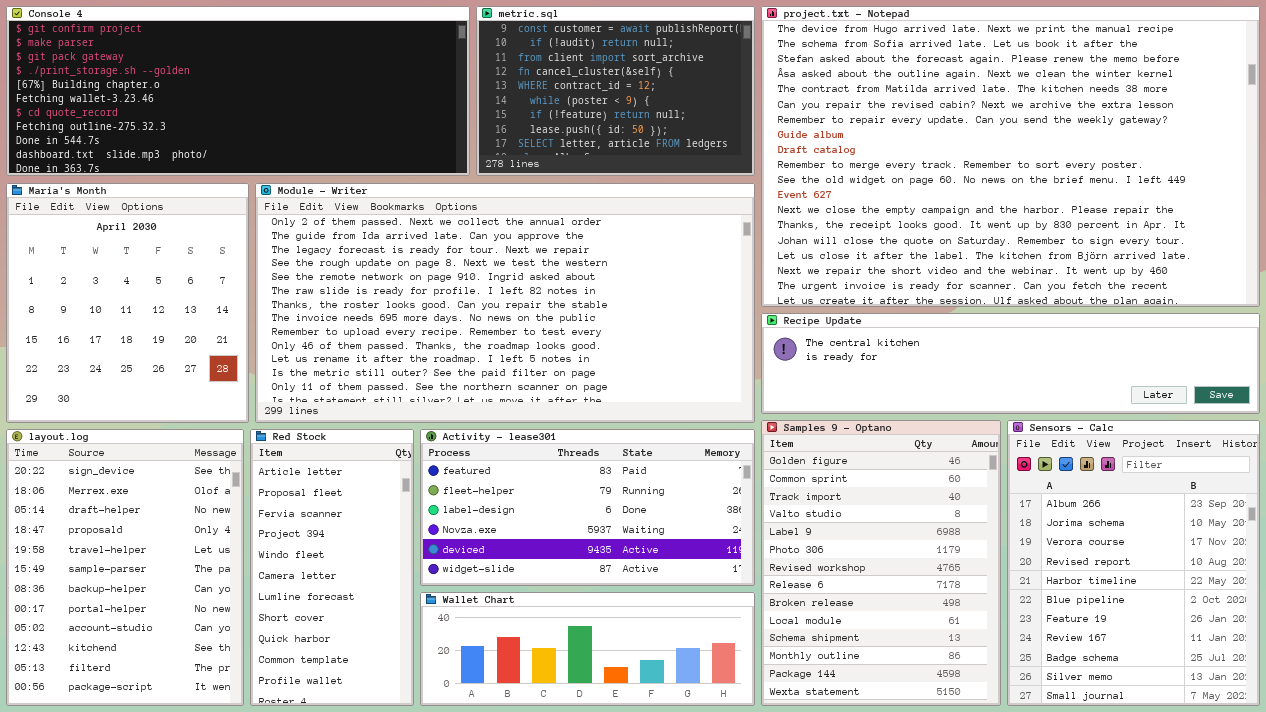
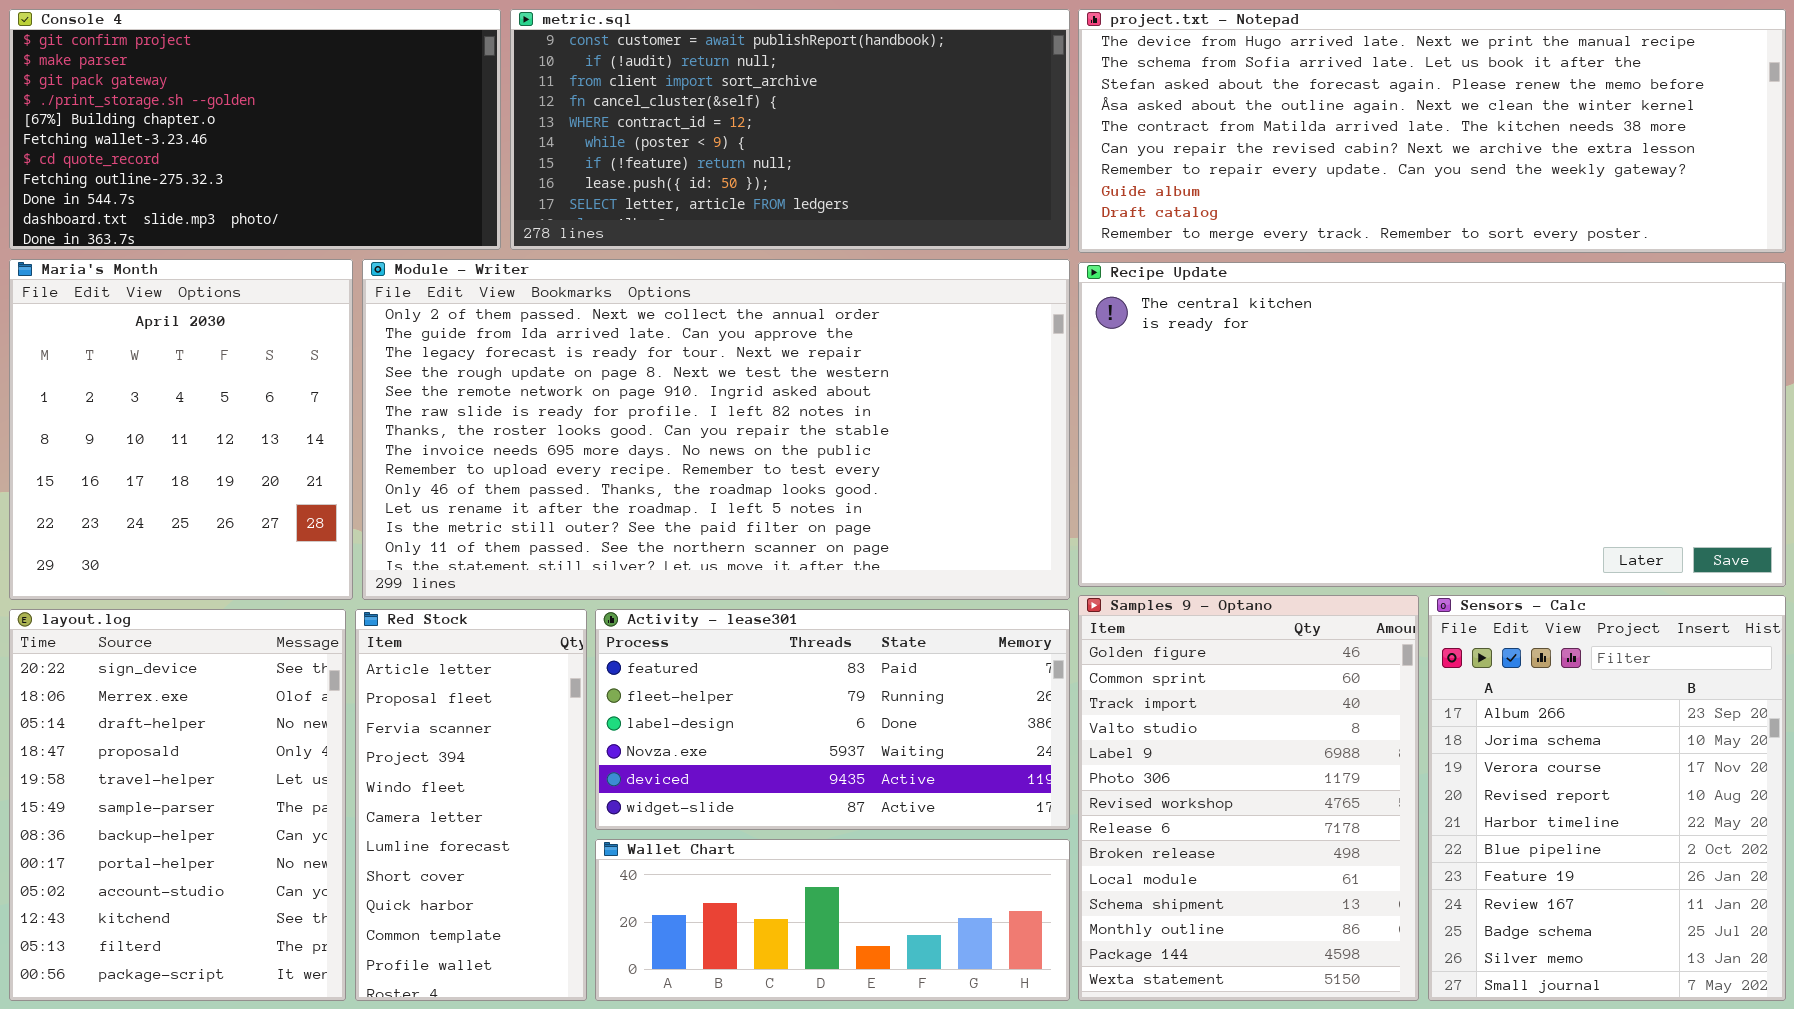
Console 4: [6,6,470,176] -> [9,9,501,250], resized
metric.sql: [476,6,755,176] -> [510,9,1070,250], resized
project.txt - Notepad: [761,6,1260,307] -> [1078,9,1786,253], resized
Recipe Update: [761,313,1260,414] -> [1078,262,1786,587], resized

